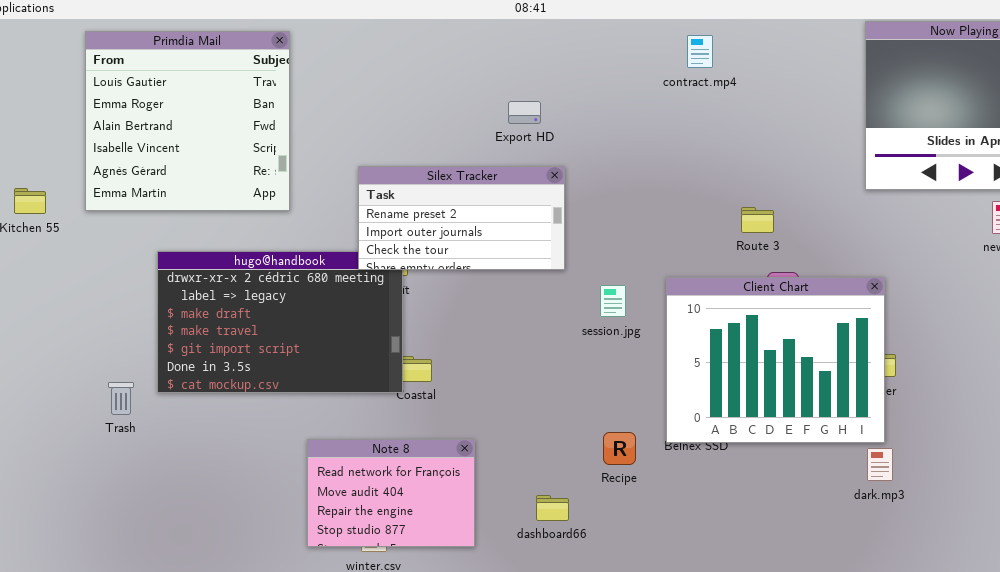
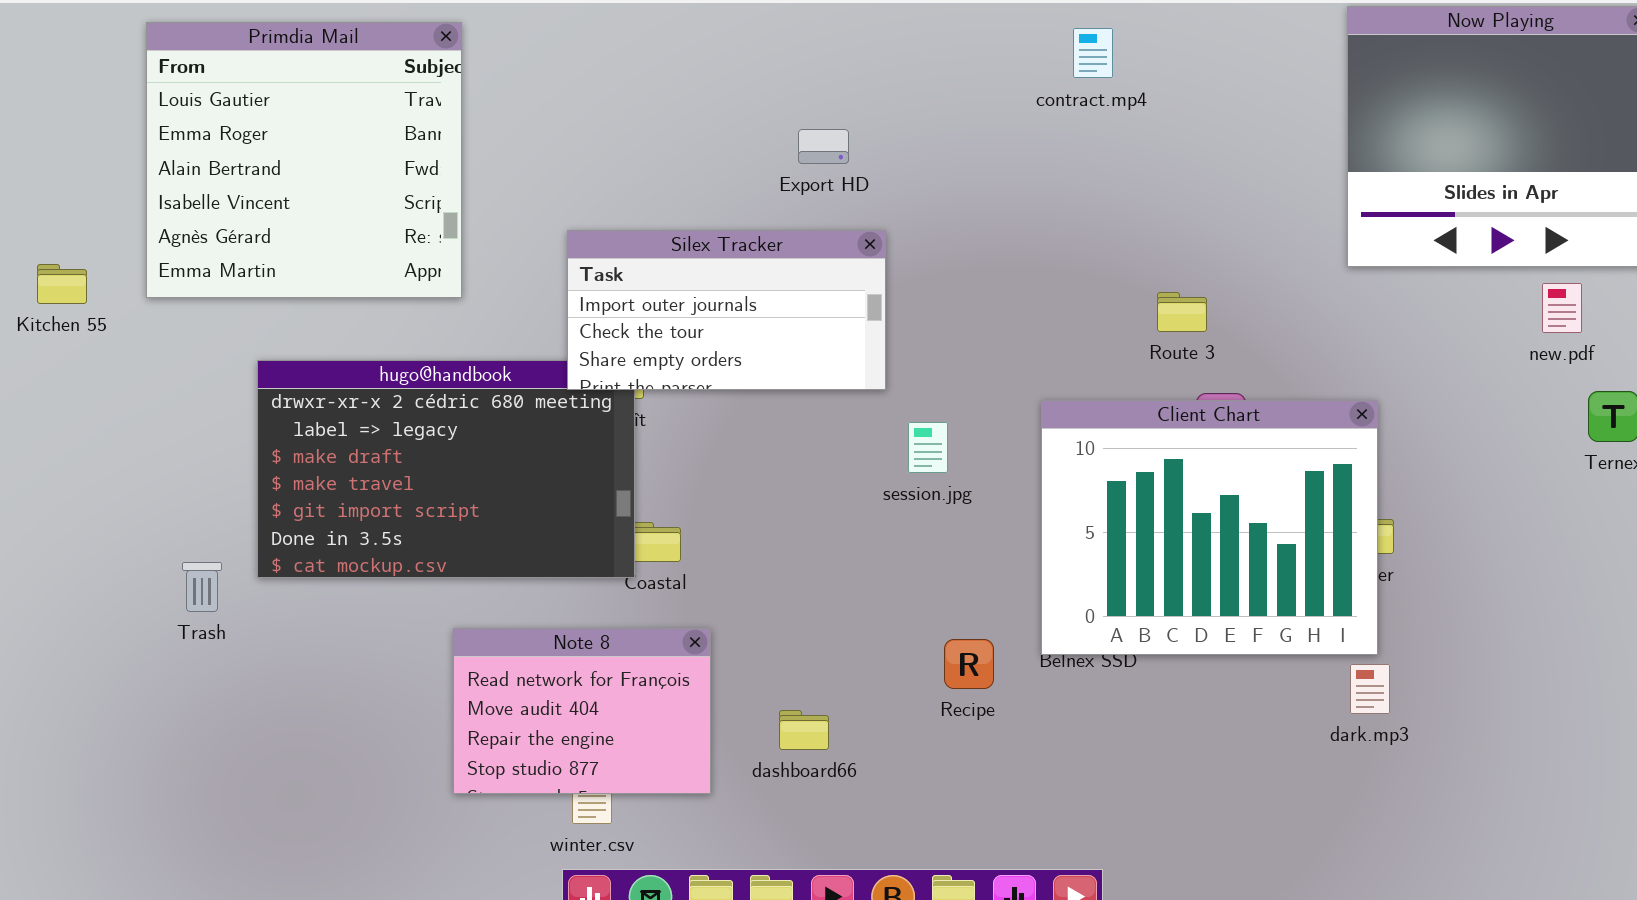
Silex Tracker: [358,166,565,270] -> [567,230,886,390], scrolled down 1 row
session.jpg: [600,285,626,317] -> [908,422,948,473], moved
Note 8: [307,439,475,547] -> [453,628,711,794], moved
dashboard66: [536,495,569,521] -> [779,710,829,750], moved

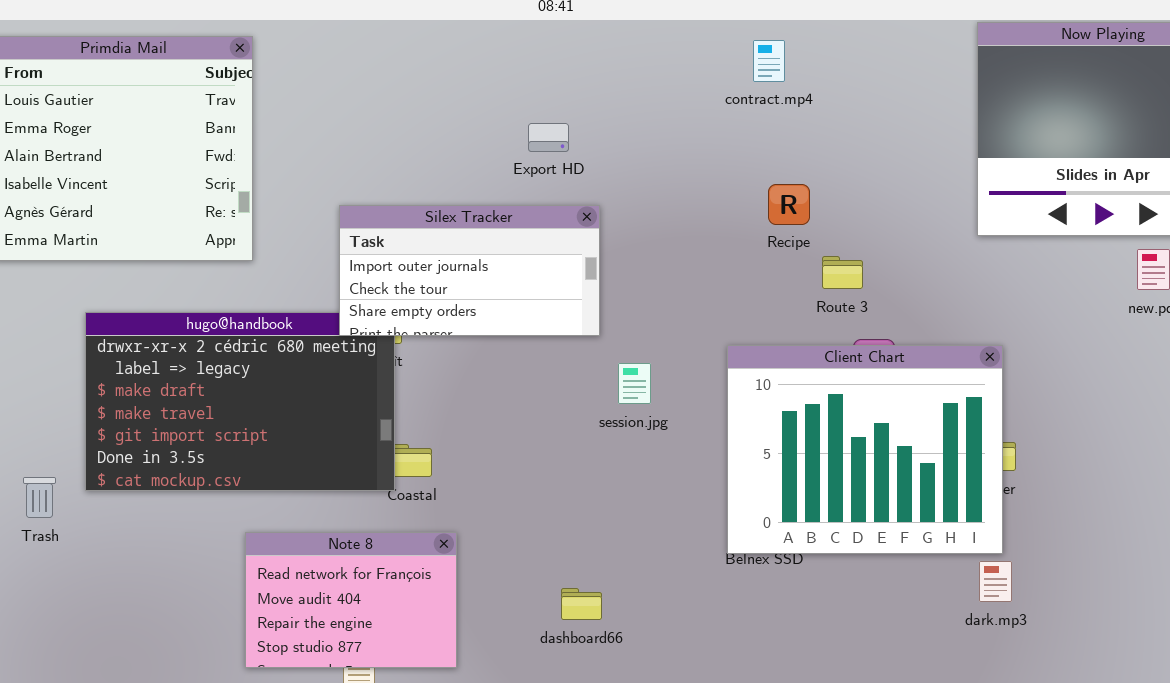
Recipe: [944,639,994,689] -> [768,184,810,225], moved
dashboard66: [779,710,829,750] -> [561,588,602,620], moved

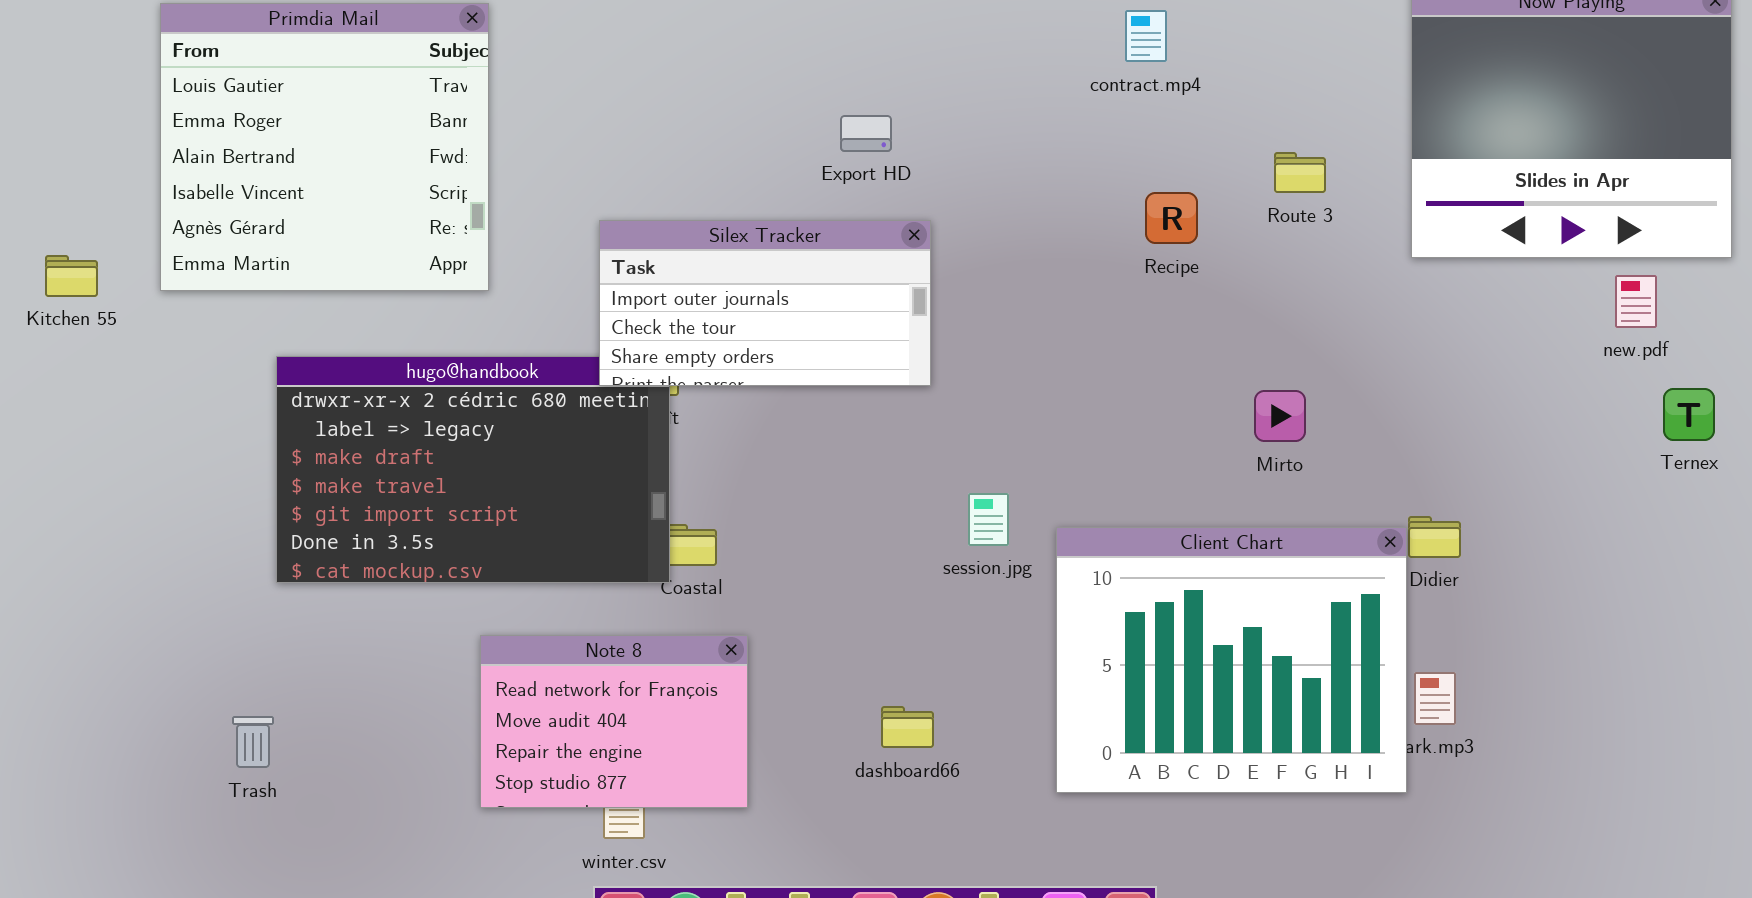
Route 3: [822,256,863,289] -> [1274,152,1326,193], moved
Client Chart: [727,345,1003,554] -> [1056,527,1407,793], moved
session.jpg: [618,363,651,404] -> [968,493,1009,546], moved
Trash: [23,477,56,518] -> [232,716,274,768], moved

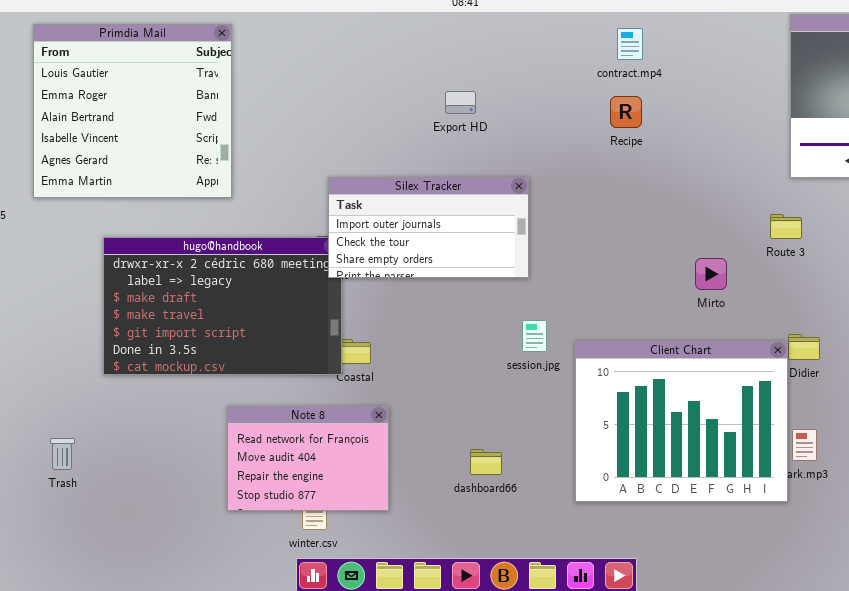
Route 3: [1274,152,1326,193] -> [770,214,802,239], moved
Recipe: [1145,192,1198,244] -> [610,96,642,128], moved
Silex Tracker: [599,220,931,386] -> [328,177,529,278], moved
Trash: [232,716,274,768] -> [50,438,75,470], moved

